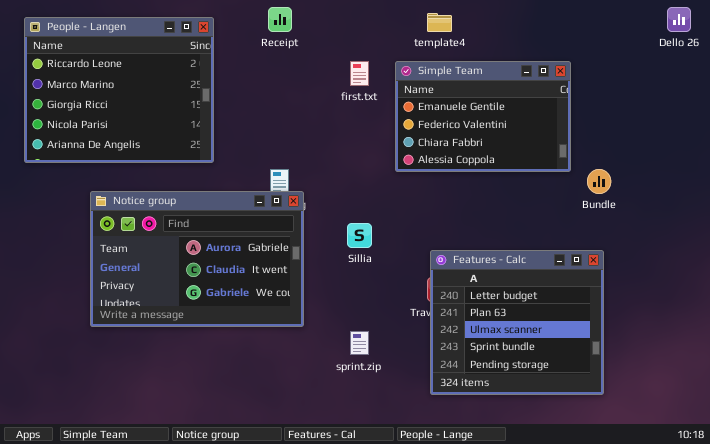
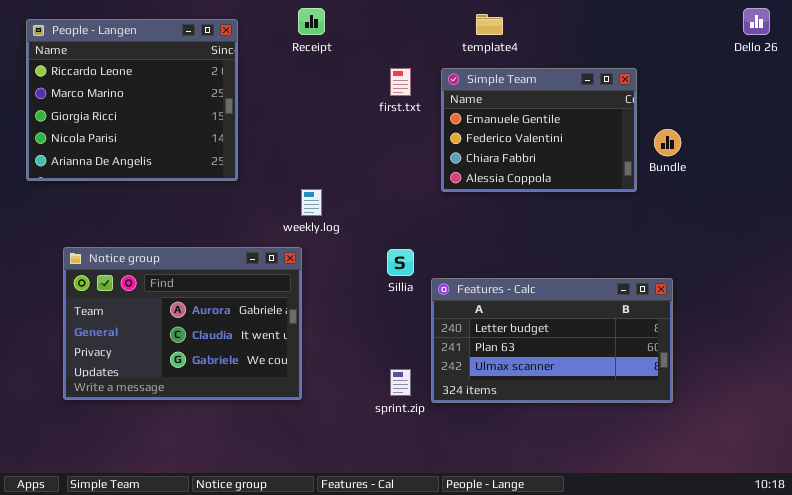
Bundle: [587,169,611,194] -> [654,129,681,156], moved
Notice group: [90,191,304,327] -> [63,247,302,400], moved
Features - Calc: [430,250,604,395] -> [431,278,673,403], resized

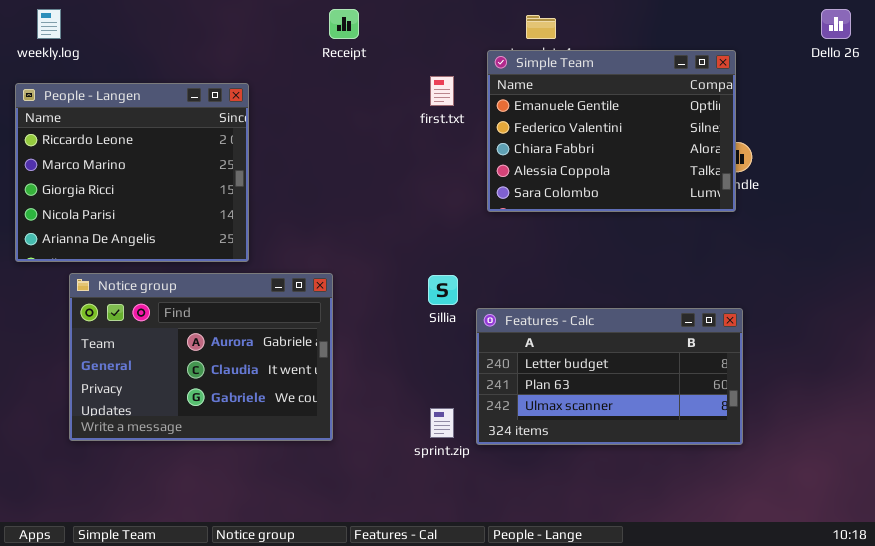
People - Langen: [26,19,238,181] -> [15,83,249,262], moved
Simple Team: [441,68,637,192] -> [487,50,736,212], resized
weekly.log: [301,189,322,216] -> [37,9,61,39], moved

